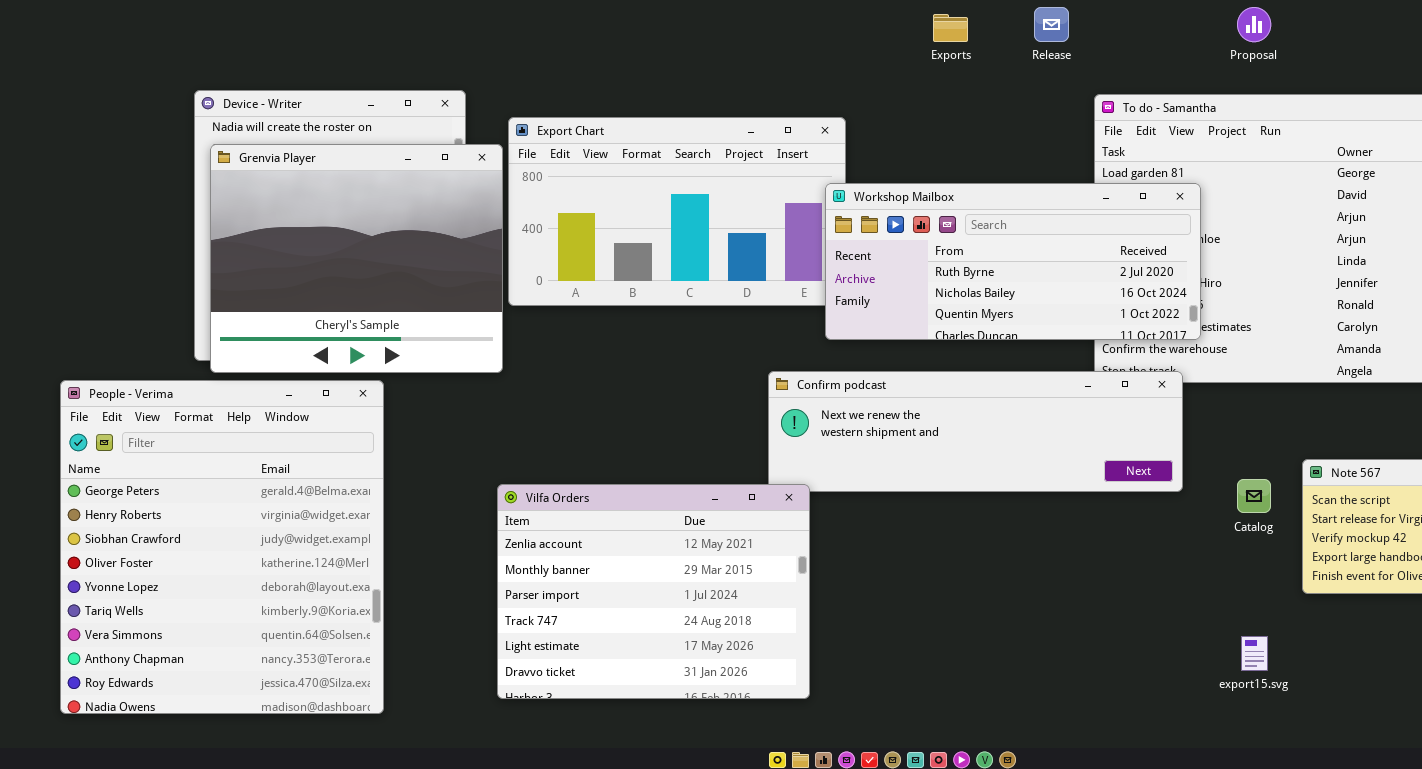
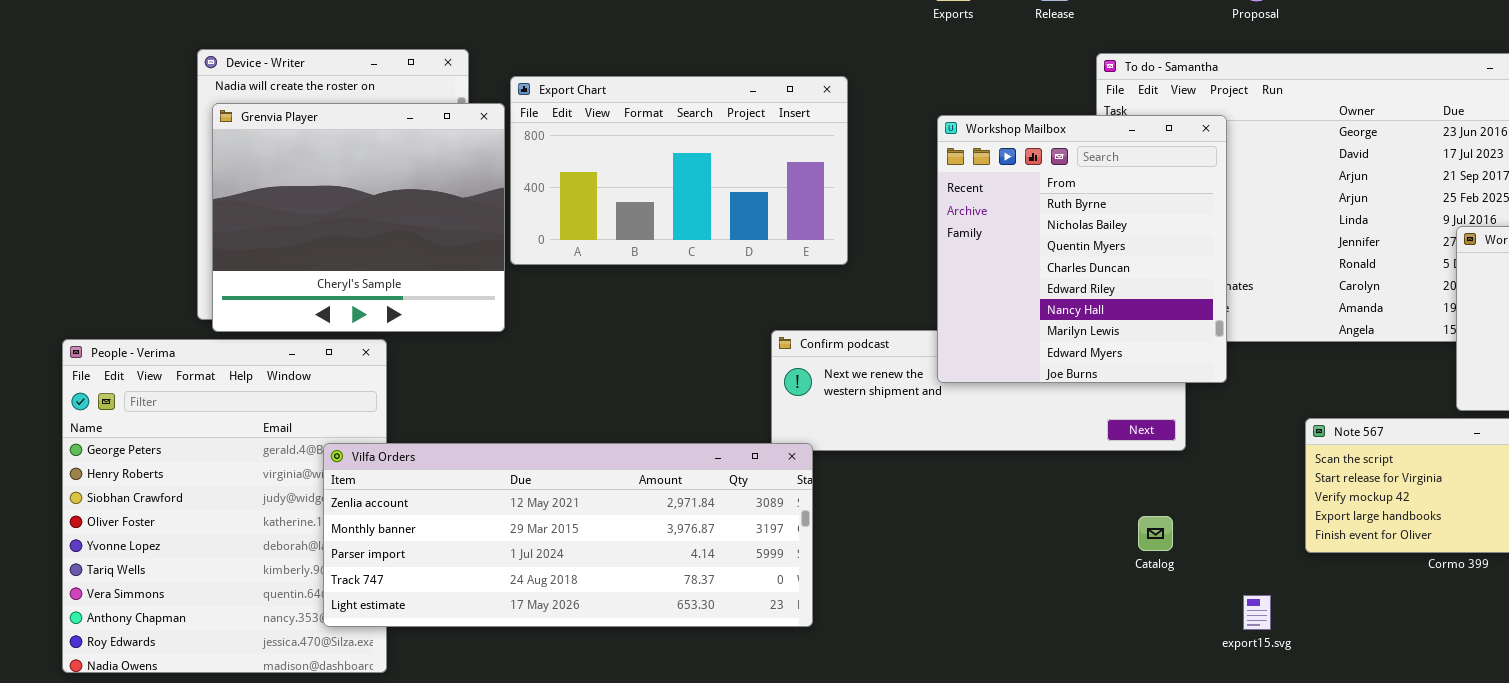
Workshop Mailbox: [825,183,1201,340] -> [937,115,1227,383], moved, resized
Catalog: [1237,479,1271,513] -> [1138,516,1173,551], moved
Vilfa Orders: [497,484,810,699] -> [323,443,813,627], resized

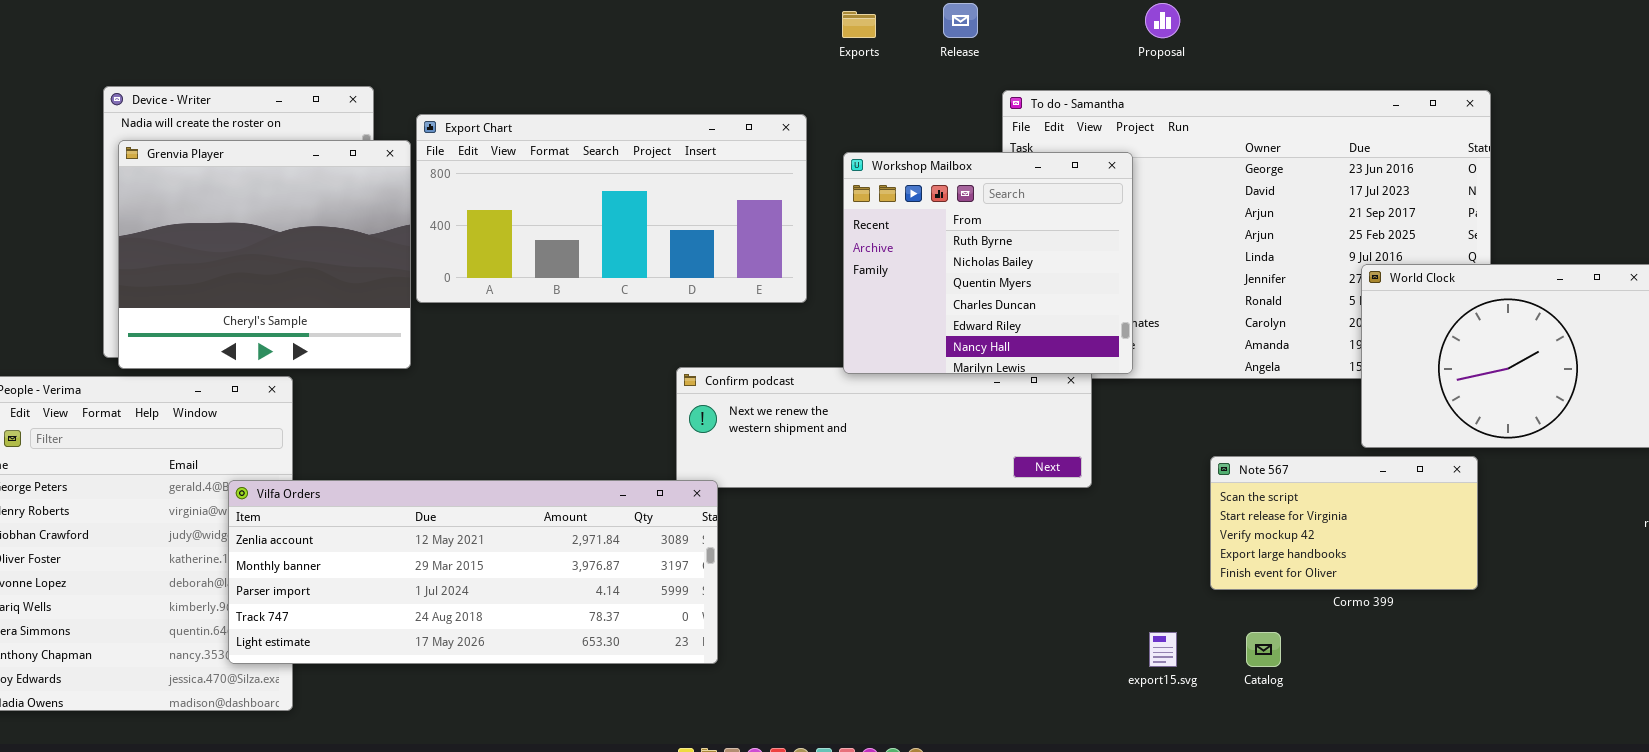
Export Chart: [510,76,848,265] -> [416,114,807,303], resized
Workshop Mailbox: [937,115,1227,383] -> [843,152,1133,374], resized
Catalog: [1138,516,1173,551] -> [1246,632,1281,667], moved

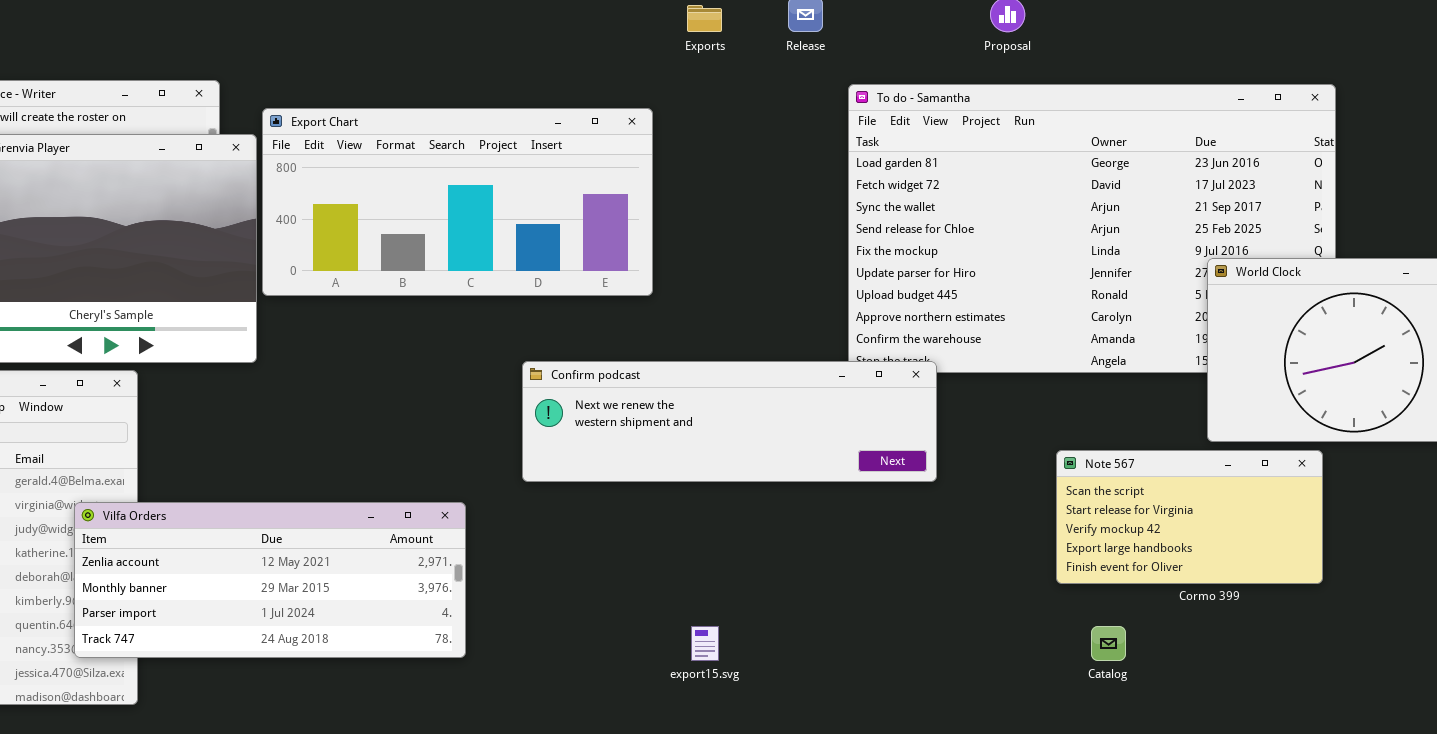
Workshop Mailbox: [843,152,1133,374] -> none, closed
Vilfa Orders: [228,480,718,664] -> [74,502,466,658], resized
export15.svg: [1149,632,1177,667] -> [691,626,719,661], moved

